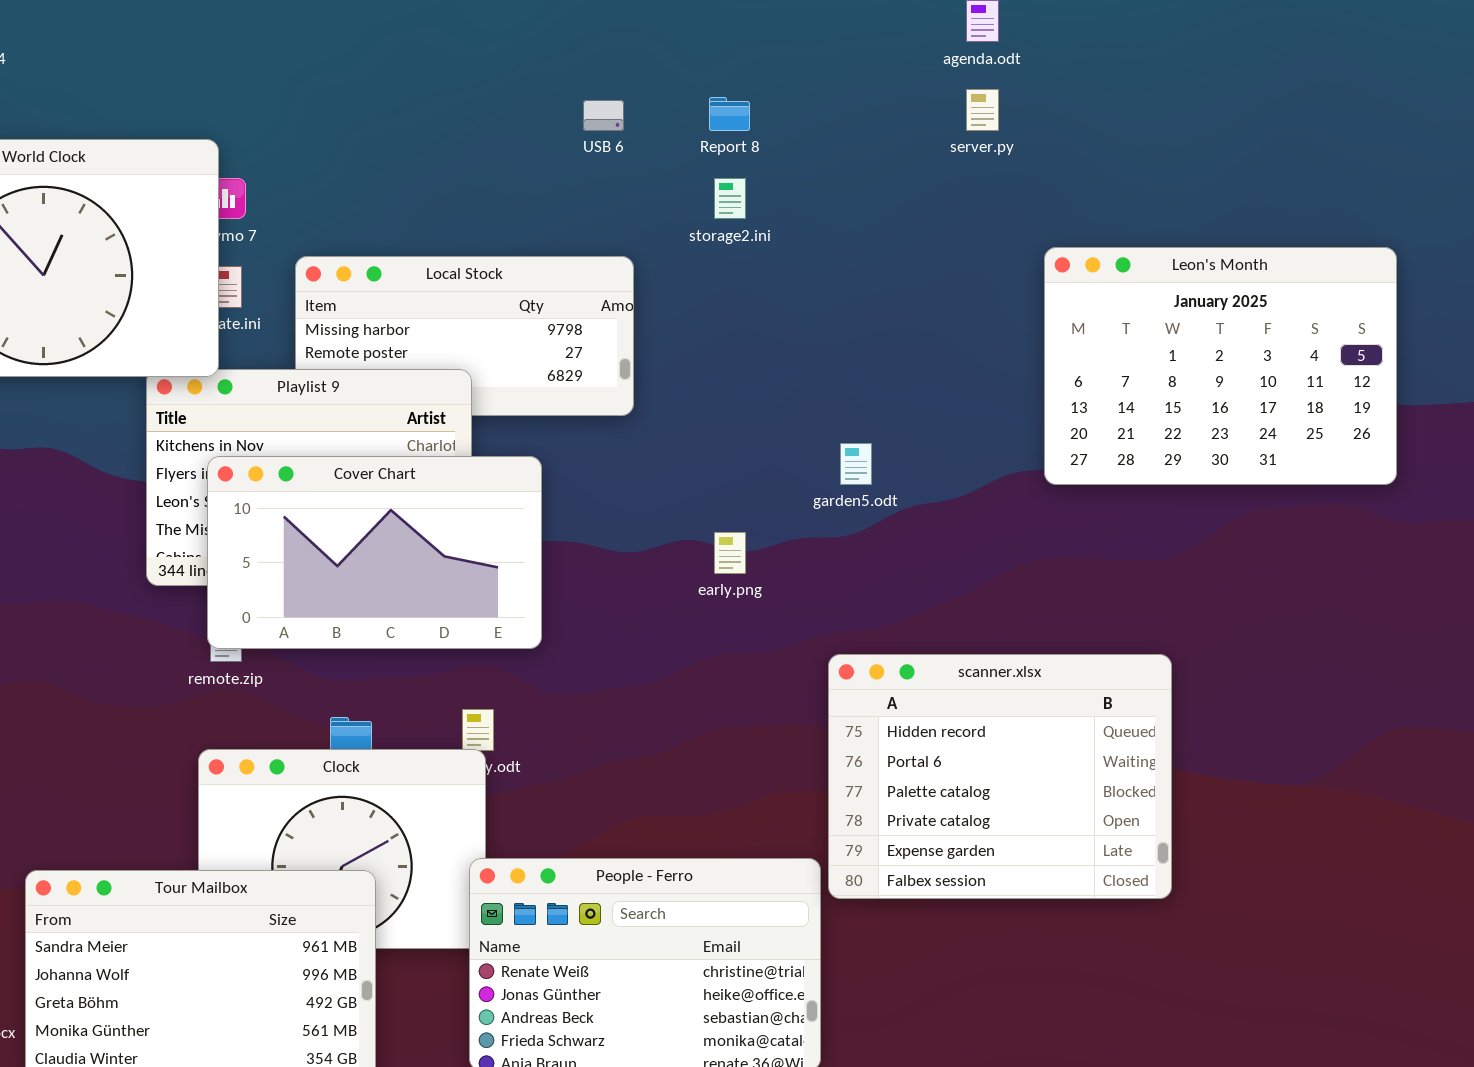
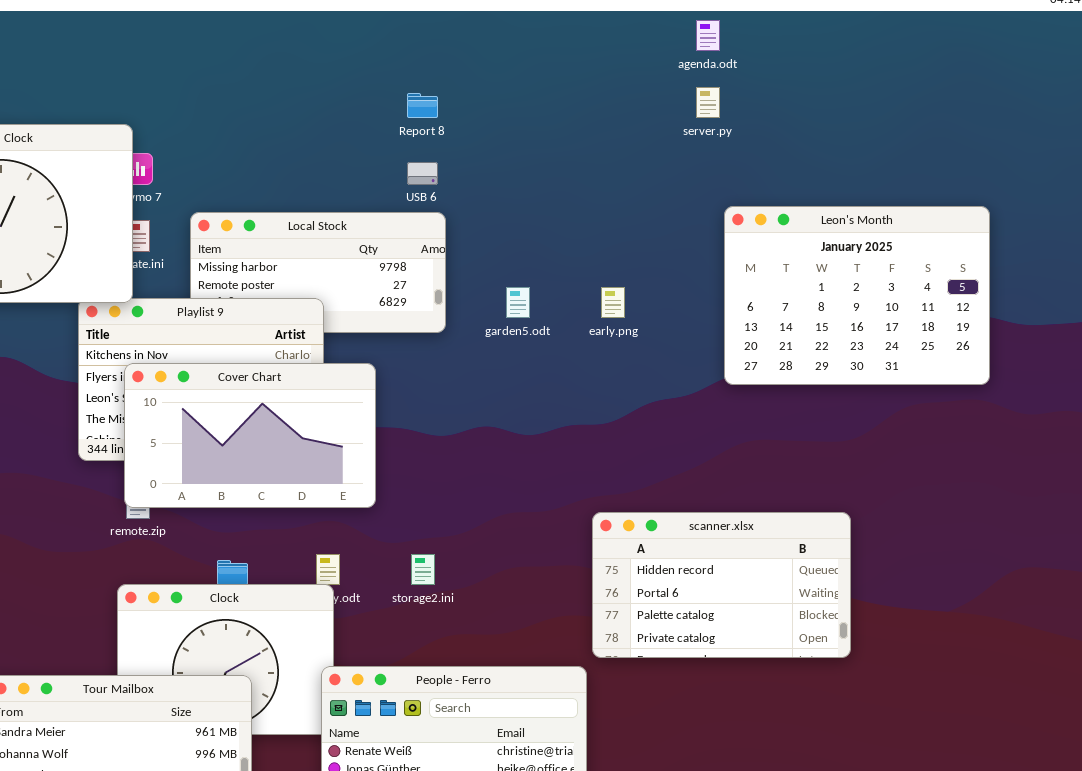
Report 8: [709,97,750,131] -> [407,93,438,118], moved
USB 6: [583,100,624,131] -> [407,162,438,185], moved
storage2.ini: [714,178,746,219] -> [411,554,435,585], moved
Leon's Month: [1044,247,1397,485] -> [724,206,990,385], moved
garden5.odt: [840,443,872,485] -> [506,287,530,318], moved
early.png: [714,532,746,574] -> [601,287,625,318], moved
scanner.xlsx: [828,654,1172,899] -> [592,512,851,658], resized

